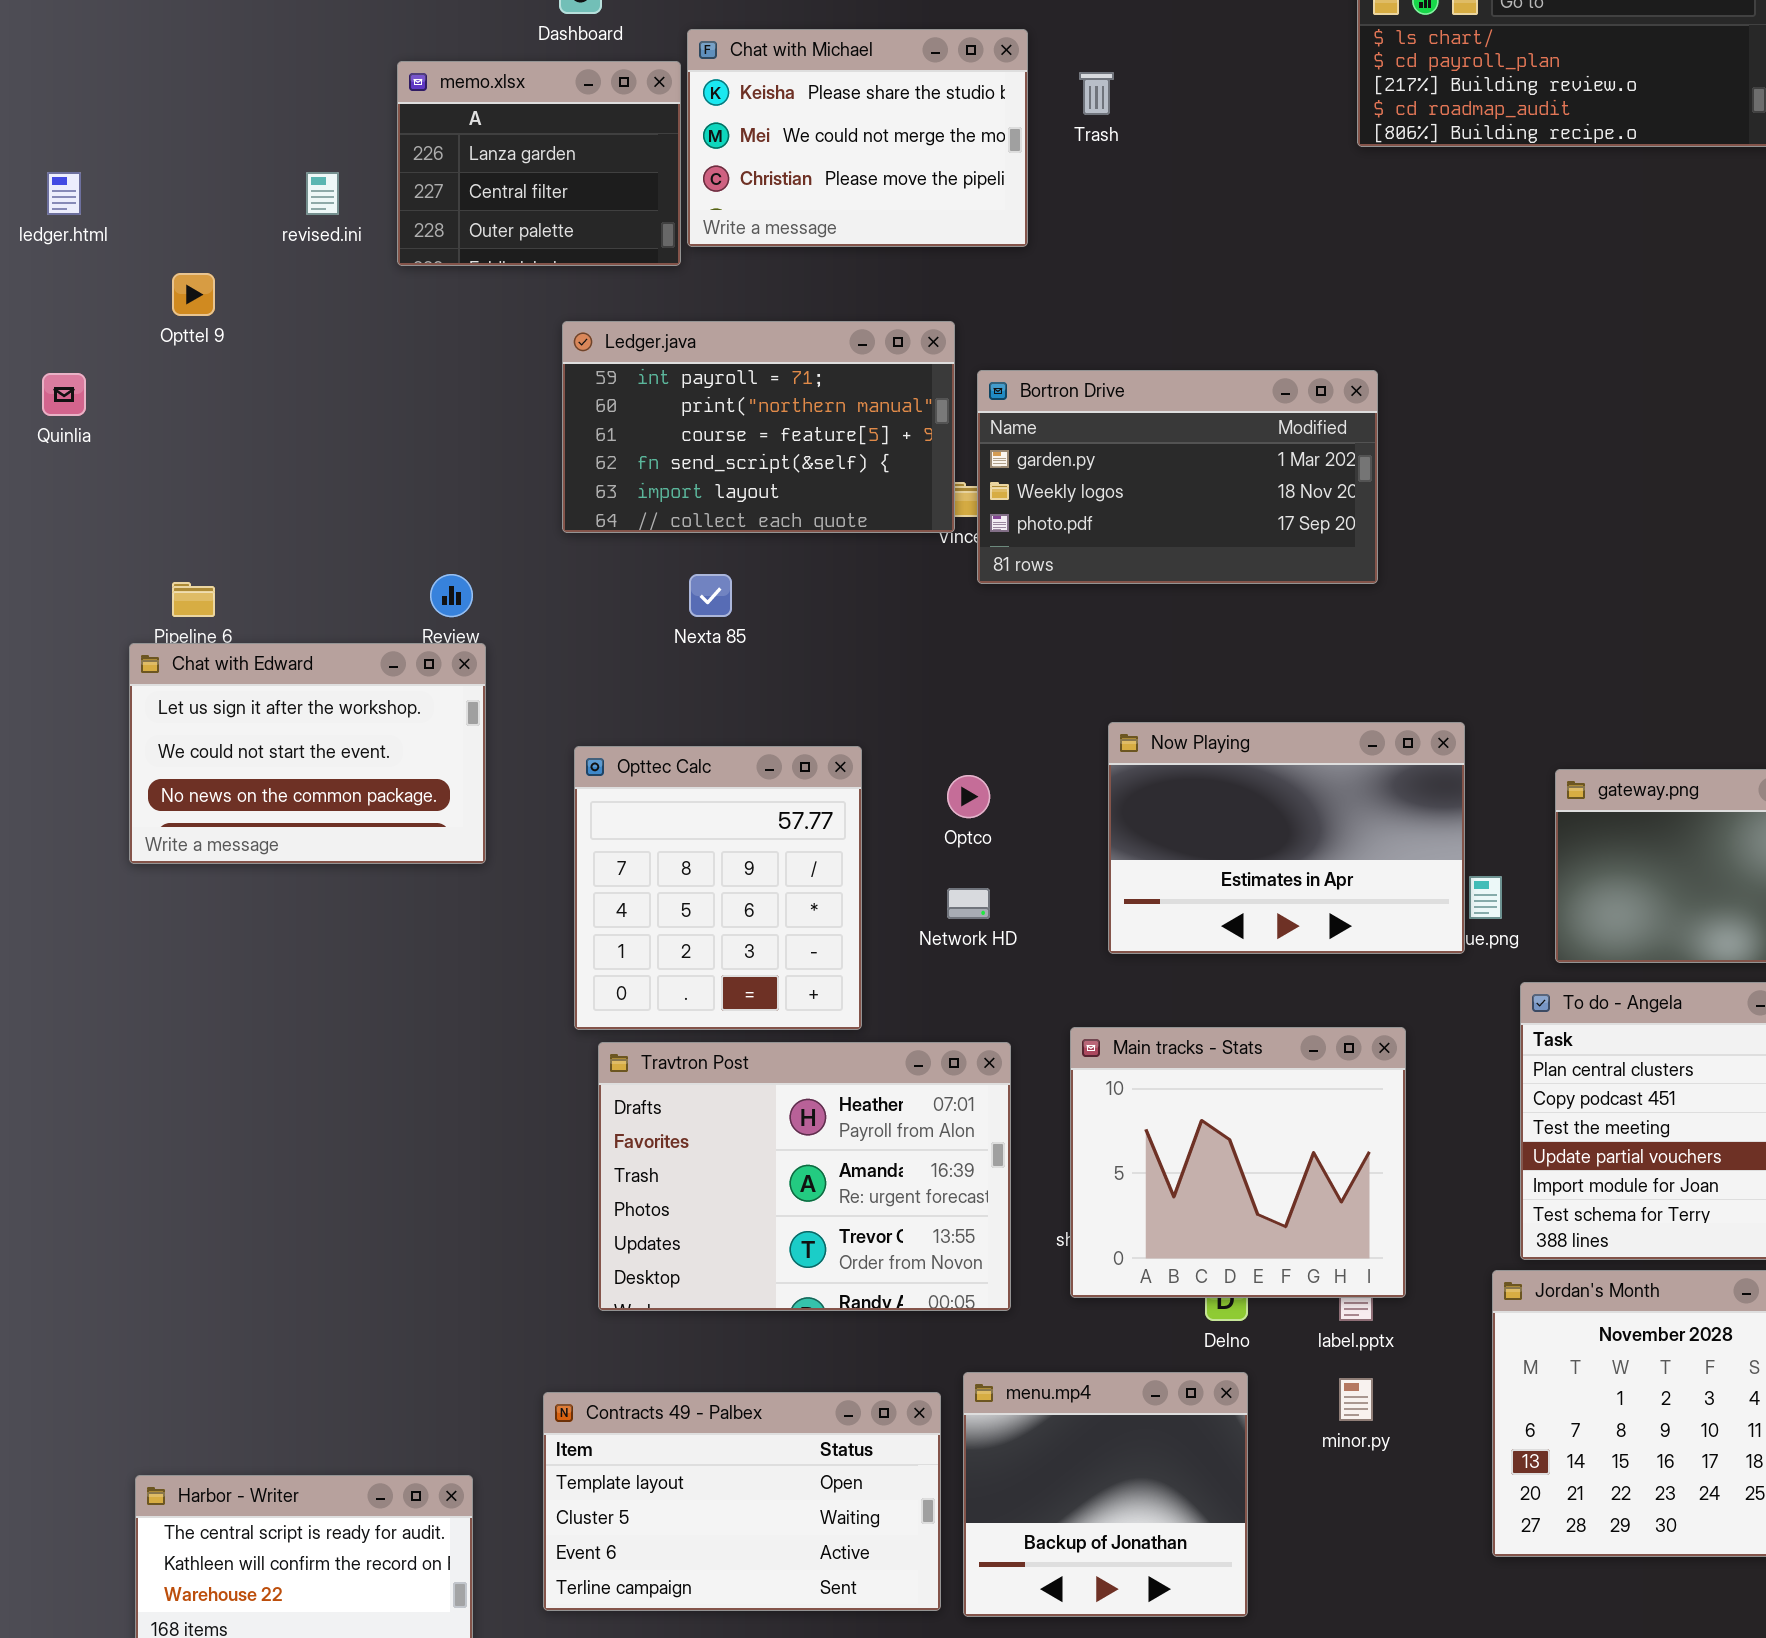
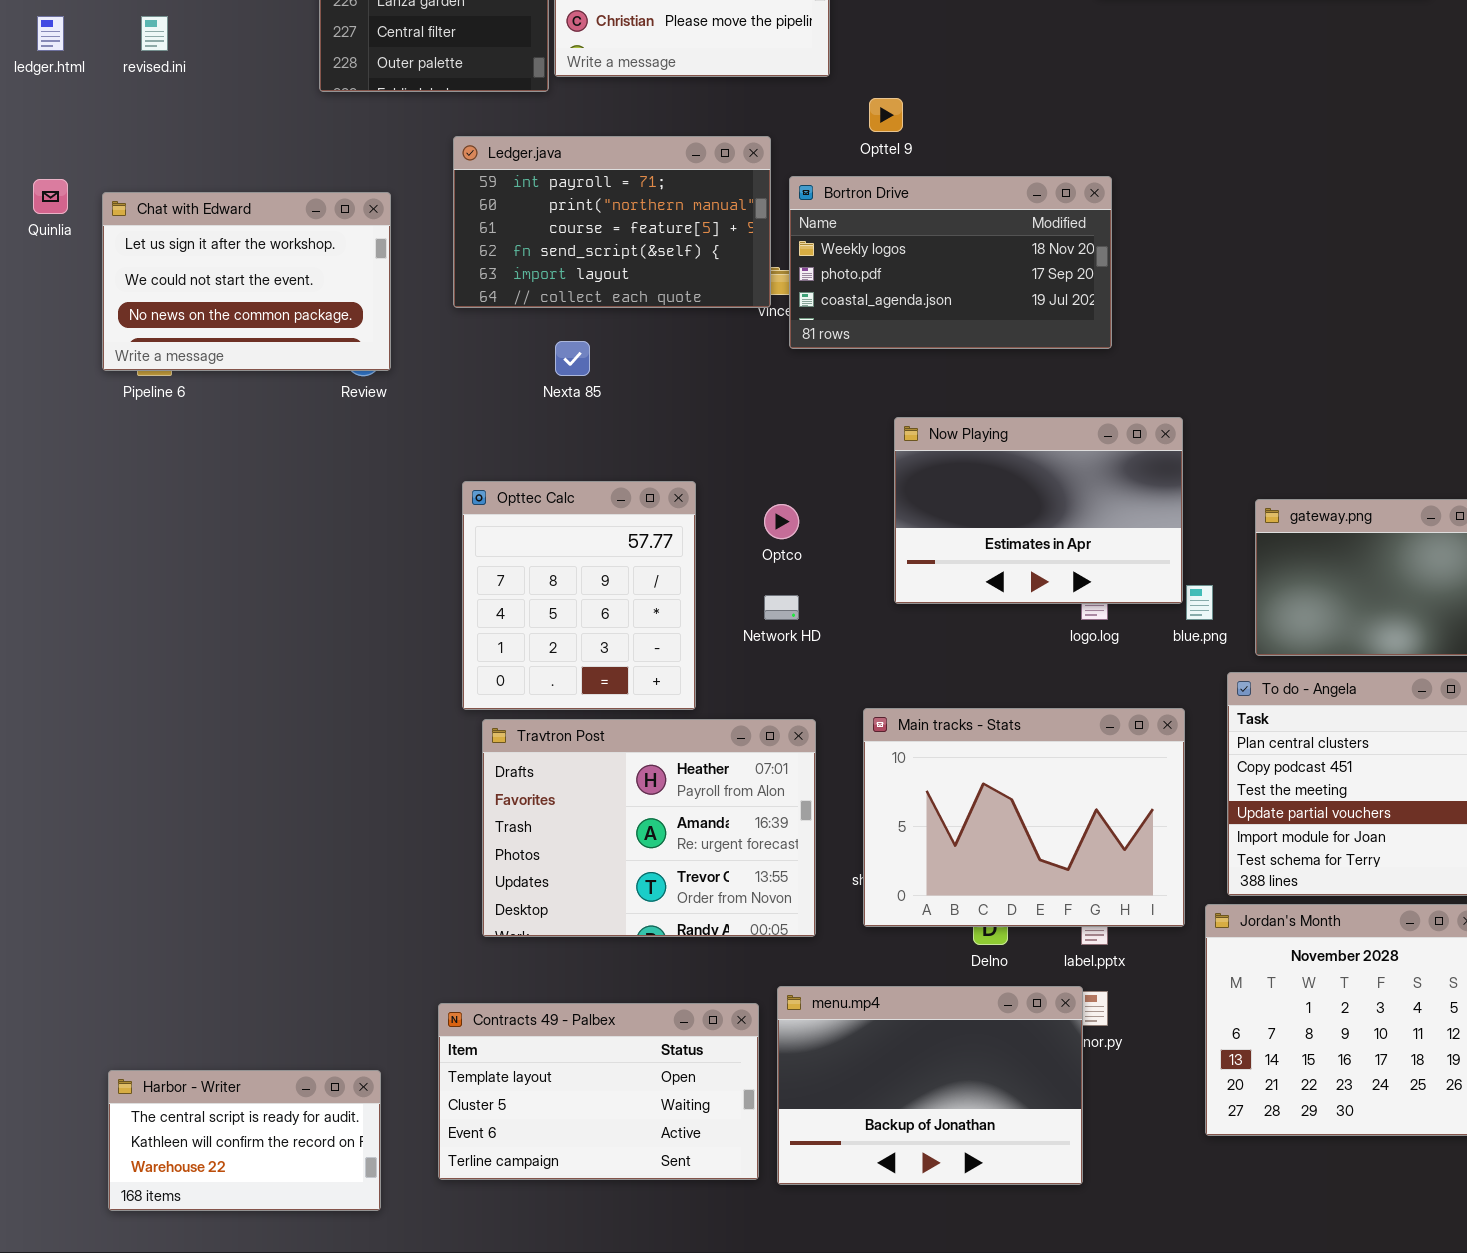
revised.ini: [306,172,339,215] -> [141,16,168,51], moved
Opttel 9: [172,273,215,316] -> [869,98,903,132], moved
Bortron Drive: [977,370,1378,584] -> [789,176,1112,349], scrolled down 1 row
Chat with Edward: [129,643,486,864] -> [102,192,391,371], moved
Now Playing: [1108,722,1465,954] -> [894,417,1183,604], moved
Main tracks - Stats: [1070,1027,1406,1298] -> [863,708,1185,927], resized
menu.mp4: [963,1372,1248,1617] -> [777,986,1083,1185], resized

